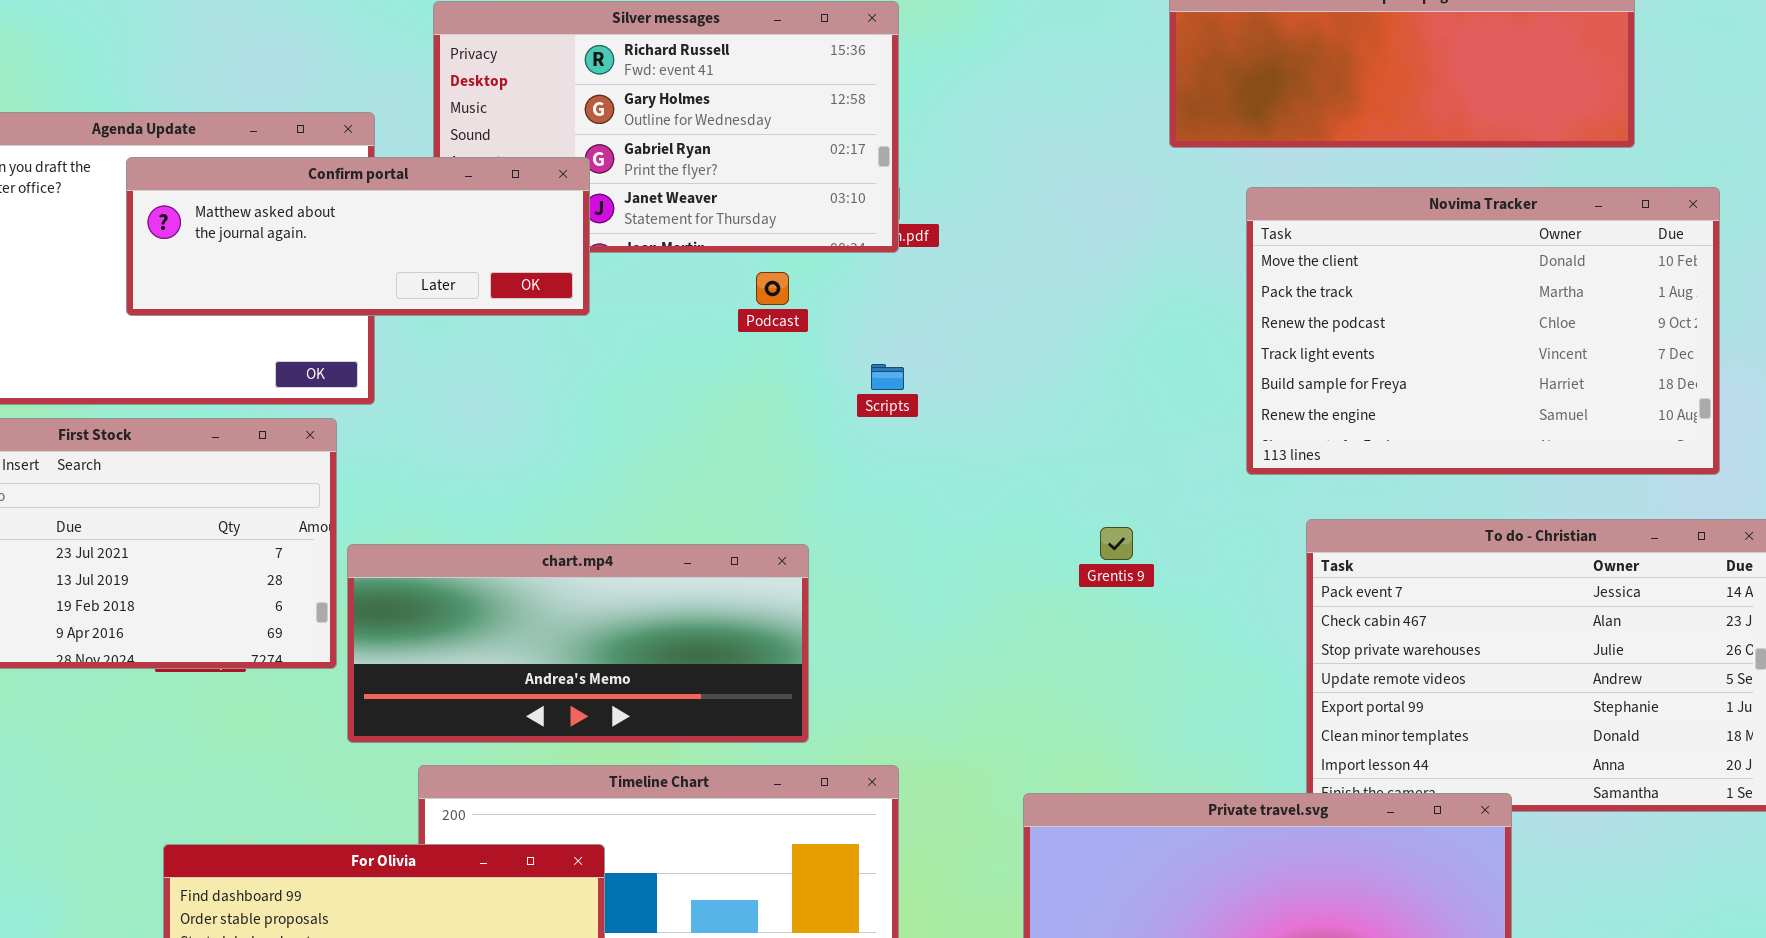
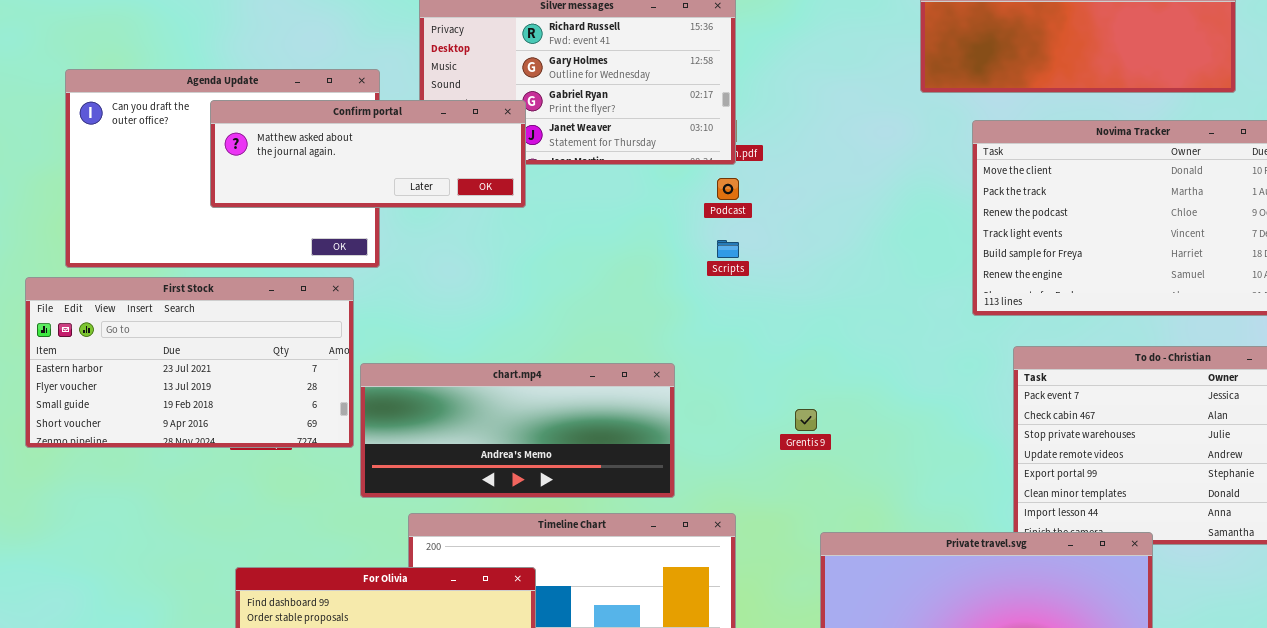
Podcast: [756,272,789,305] -> [717,178,739,200], moved
Grentis 9: [1100,527,1133,560] -> [795,409,817,431], moved

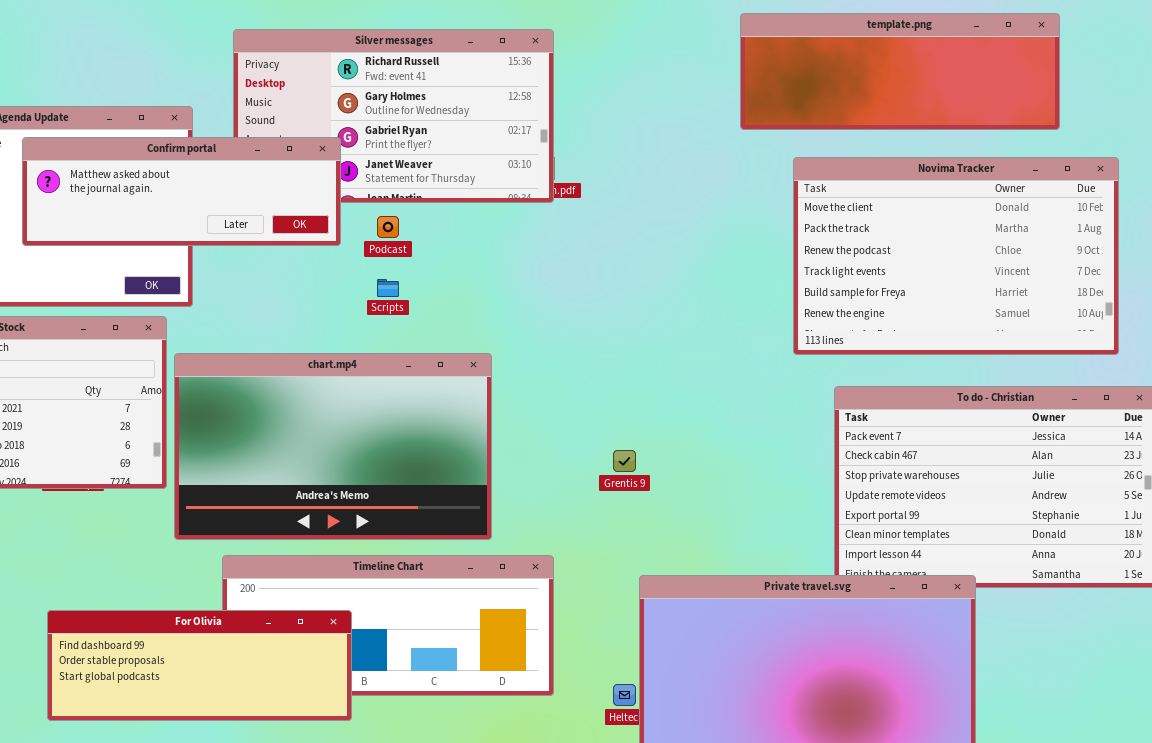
Podcast: [717,178,739,200] -> [377,216,399,238], moved
Scripts: [717,240,739,258] -> [377,279,399,297], moved
chart.mp4: [360,363,675,498] -> [174,353,492,540], resized

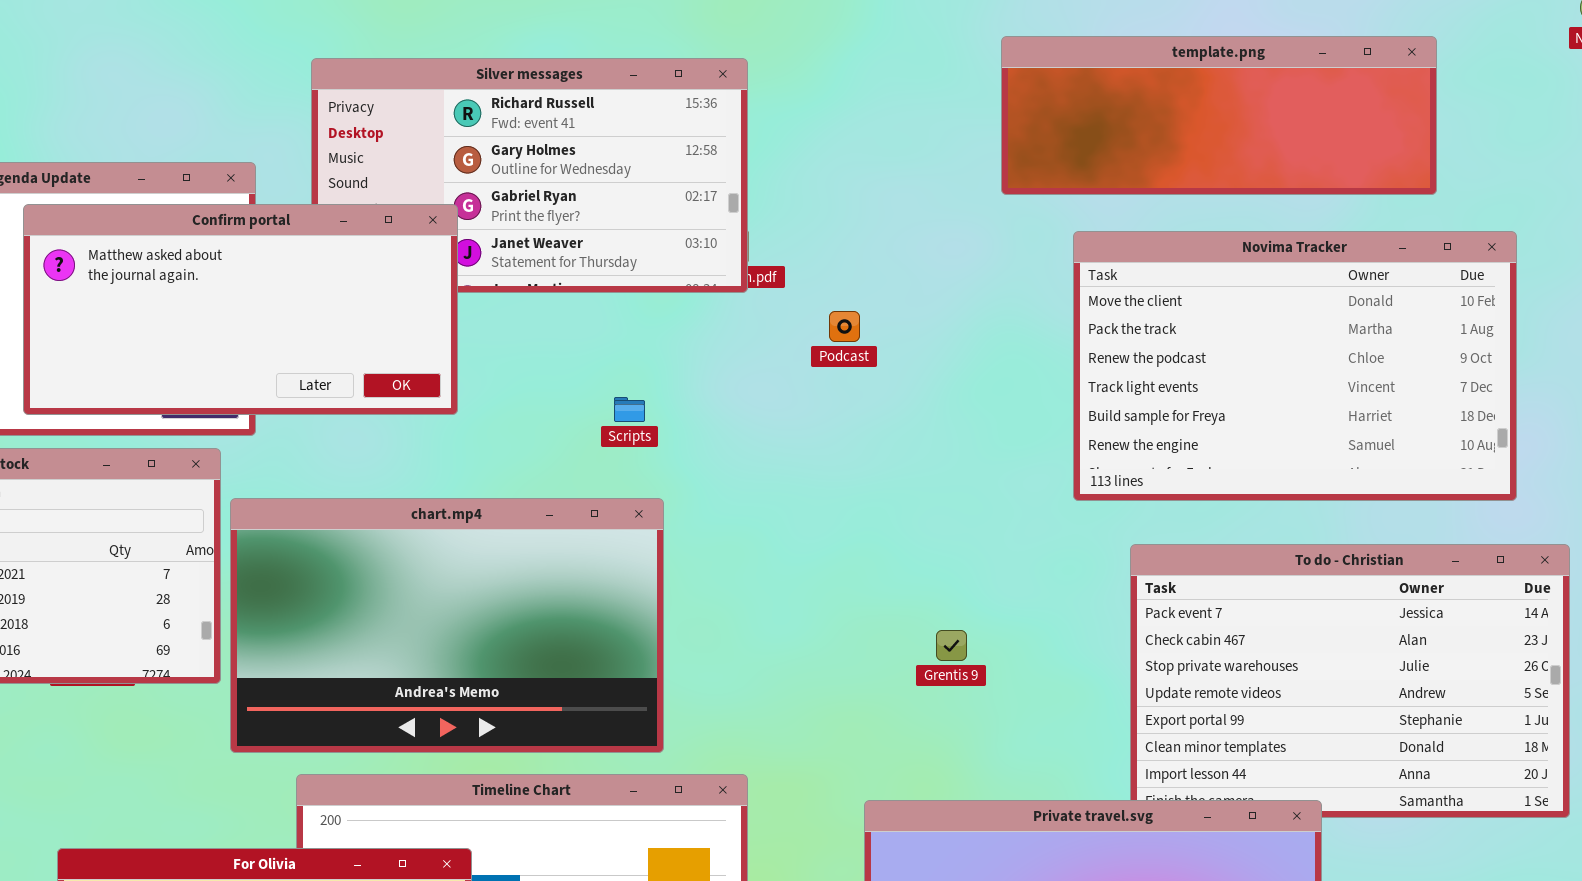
Confirm portal: [22,137,341,246] -> [23,204,458,415], resized
Podcast: [377,216,399,238] -> [829,311,860,342], moved
Scripts: [377,279,399,297] -> [614,397,645,422], moved
Grentis 9: [613,450,636,472] -> [936,630,967,661], moved

